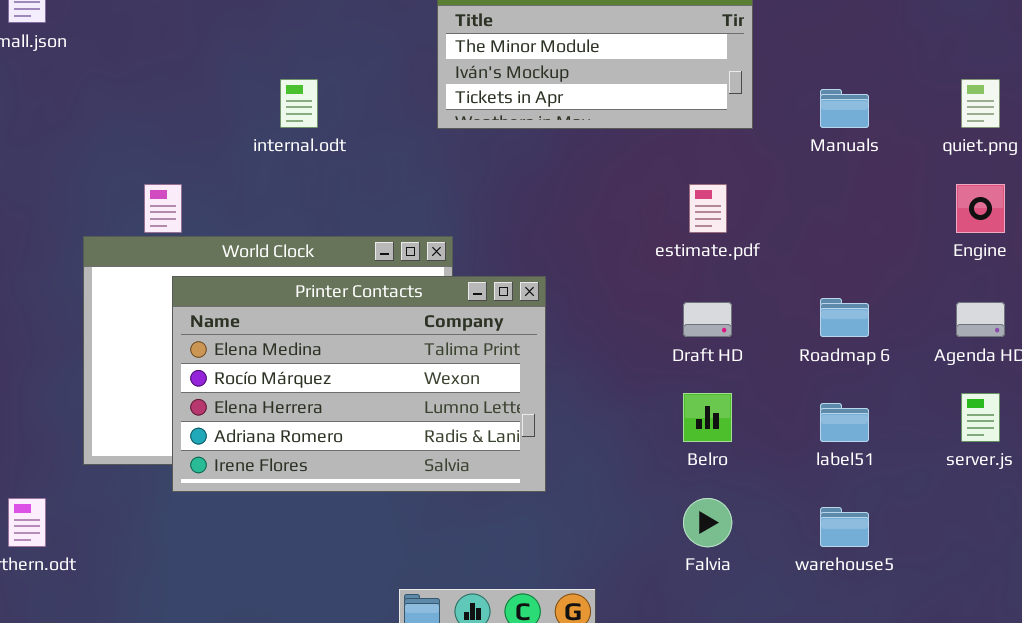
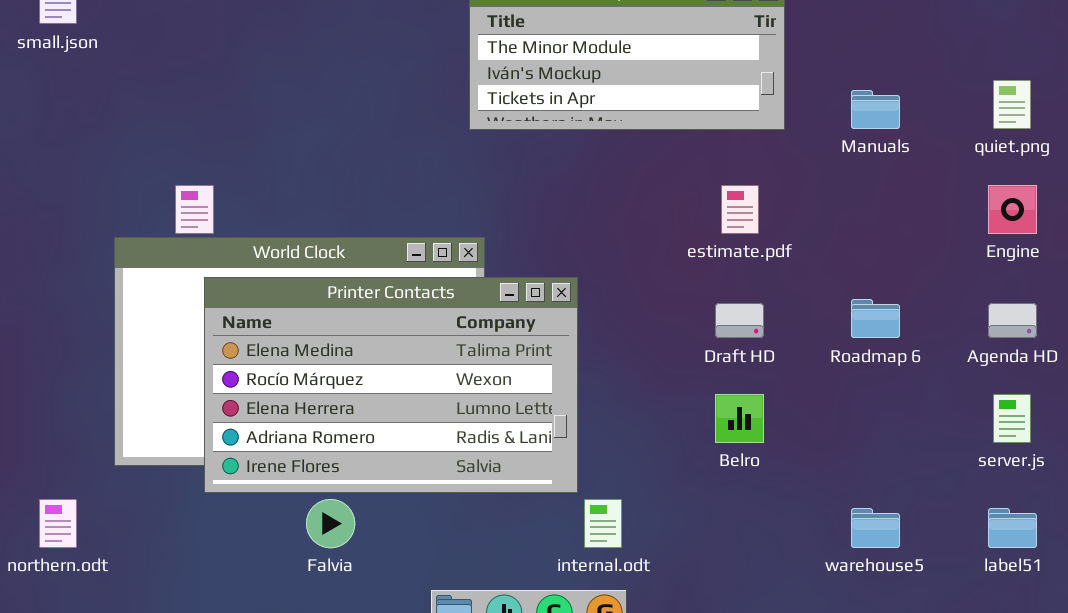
internal.odt: [280,79,318,128] -> [584,499,622,548], moved
label51: [820,403,869,442] -> [988,508,1037,548], moved
Falvia: [683,498,732,547] -> [306,499,355,548], moved

